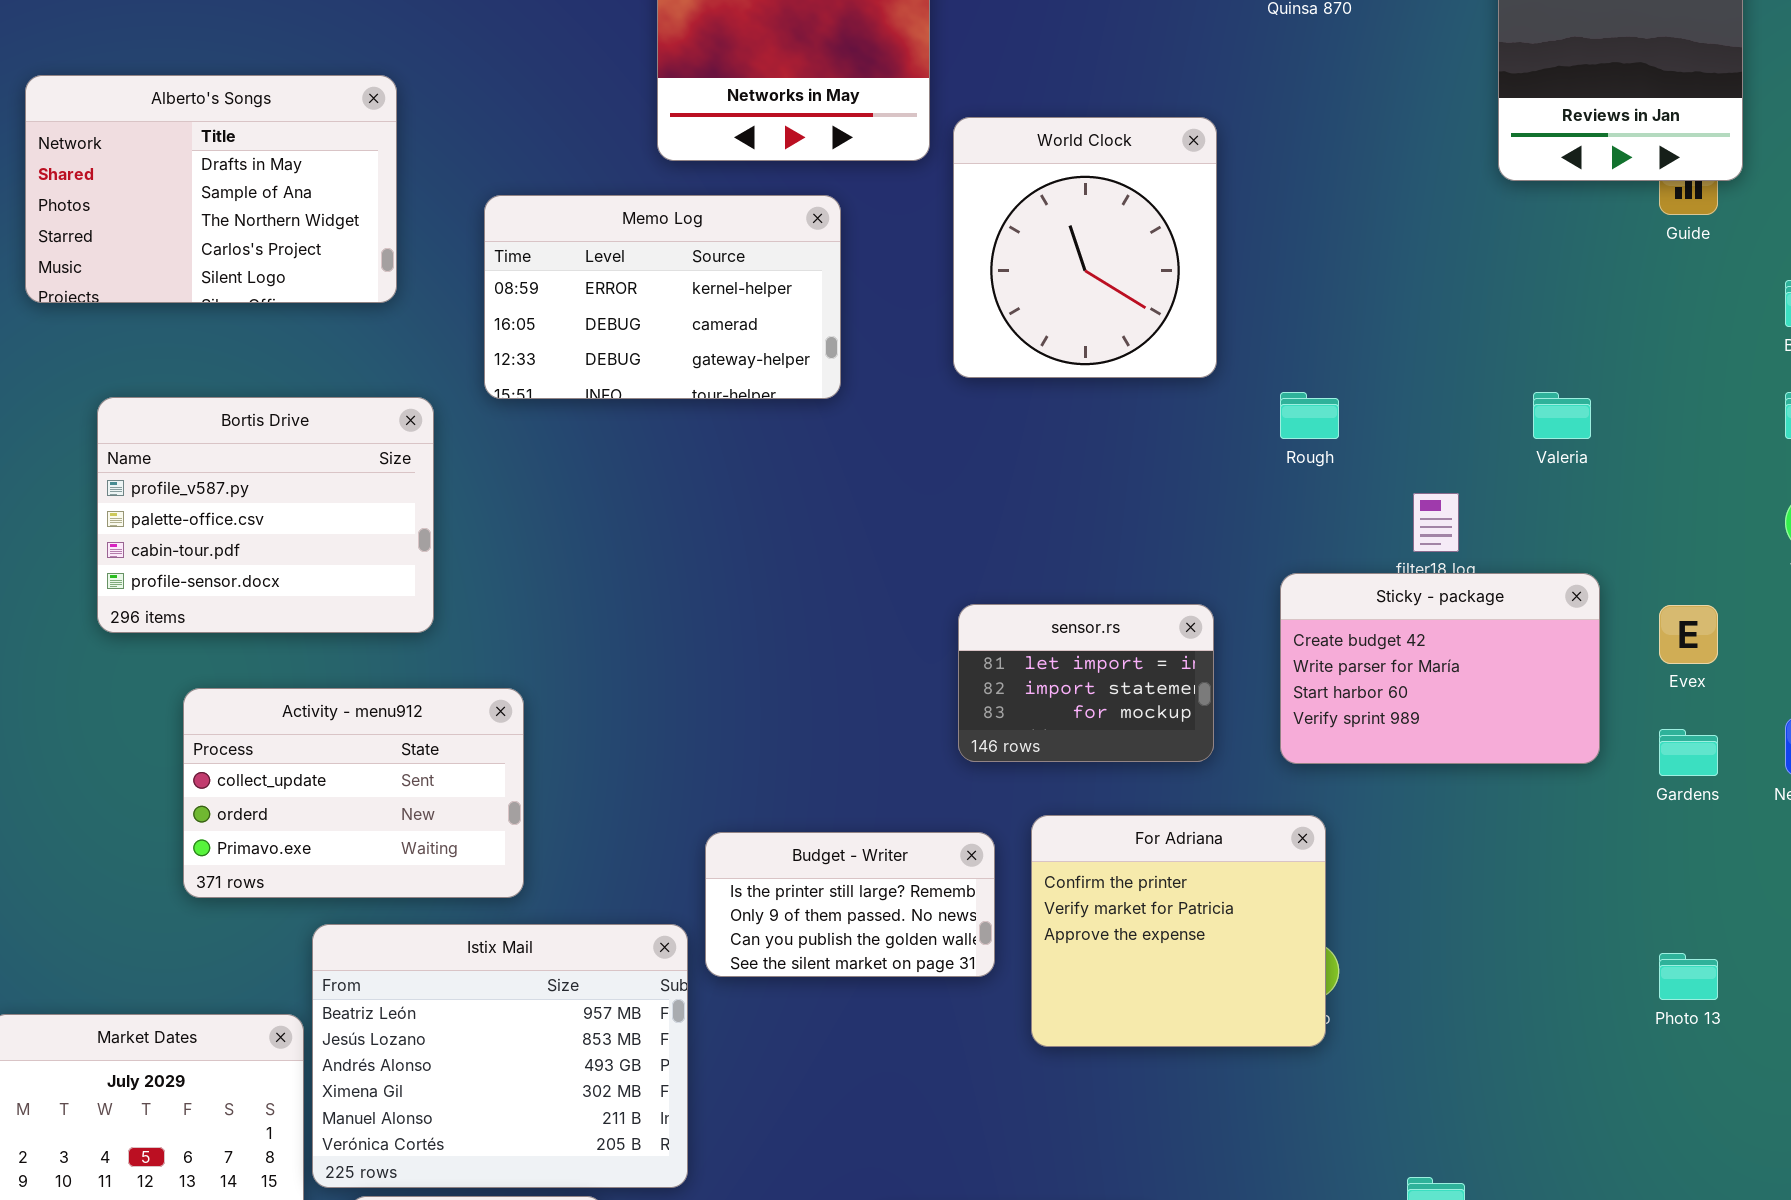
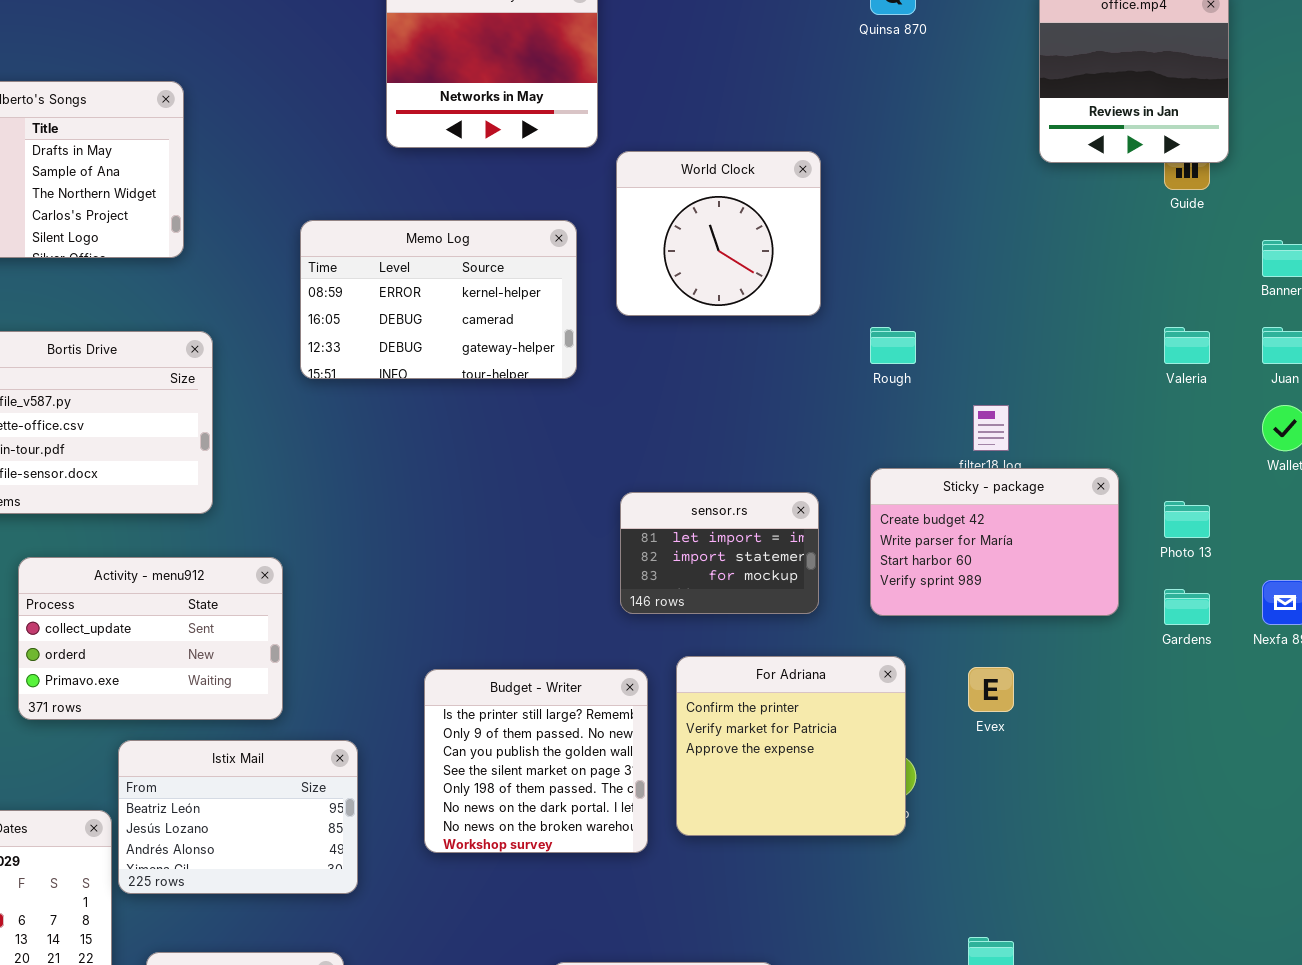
World Clock: [953,117,1217,378] -> [616,151,821,316], resized
Memo Log: [484,195,841,399] -> [300,220,577,379], moved
Valeria: [1533,392,1591,439] -> [1164,327,1210,364], moved
Evex: [1659,605,1718,664] -> [968,667,1014,712], moved
Budget - Writer: [705,832,995,977] -> [424,669,648,853], resized
Istix Mail: [312,924,688,1188] -> [118,740,358,894], resized
Photo 13: [1659,953,1718,1000] -> [1164,501,1210,538], moved

